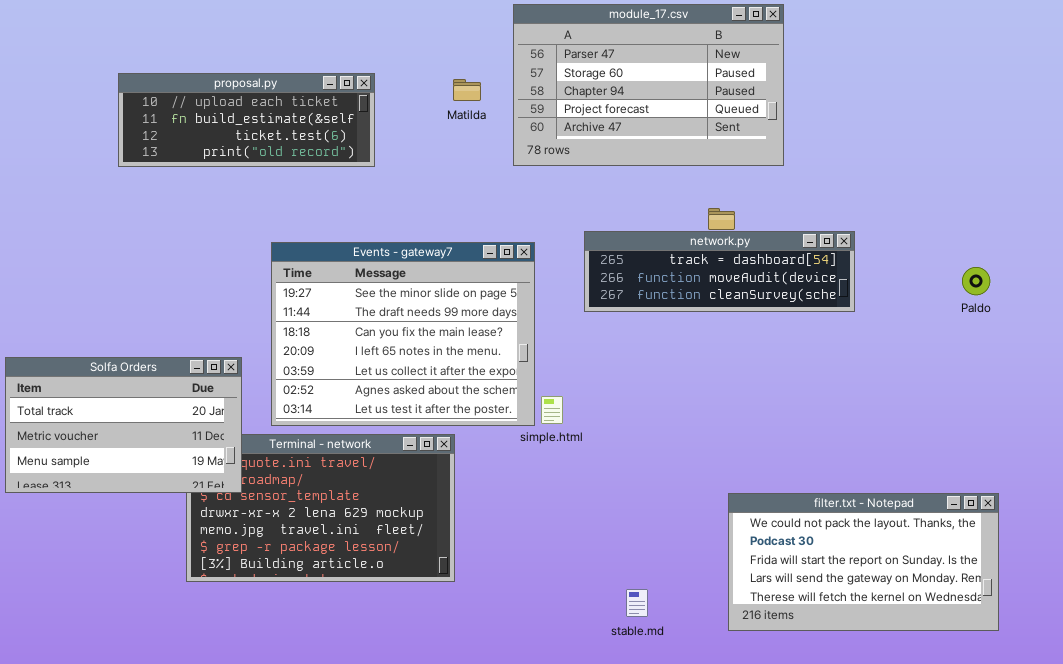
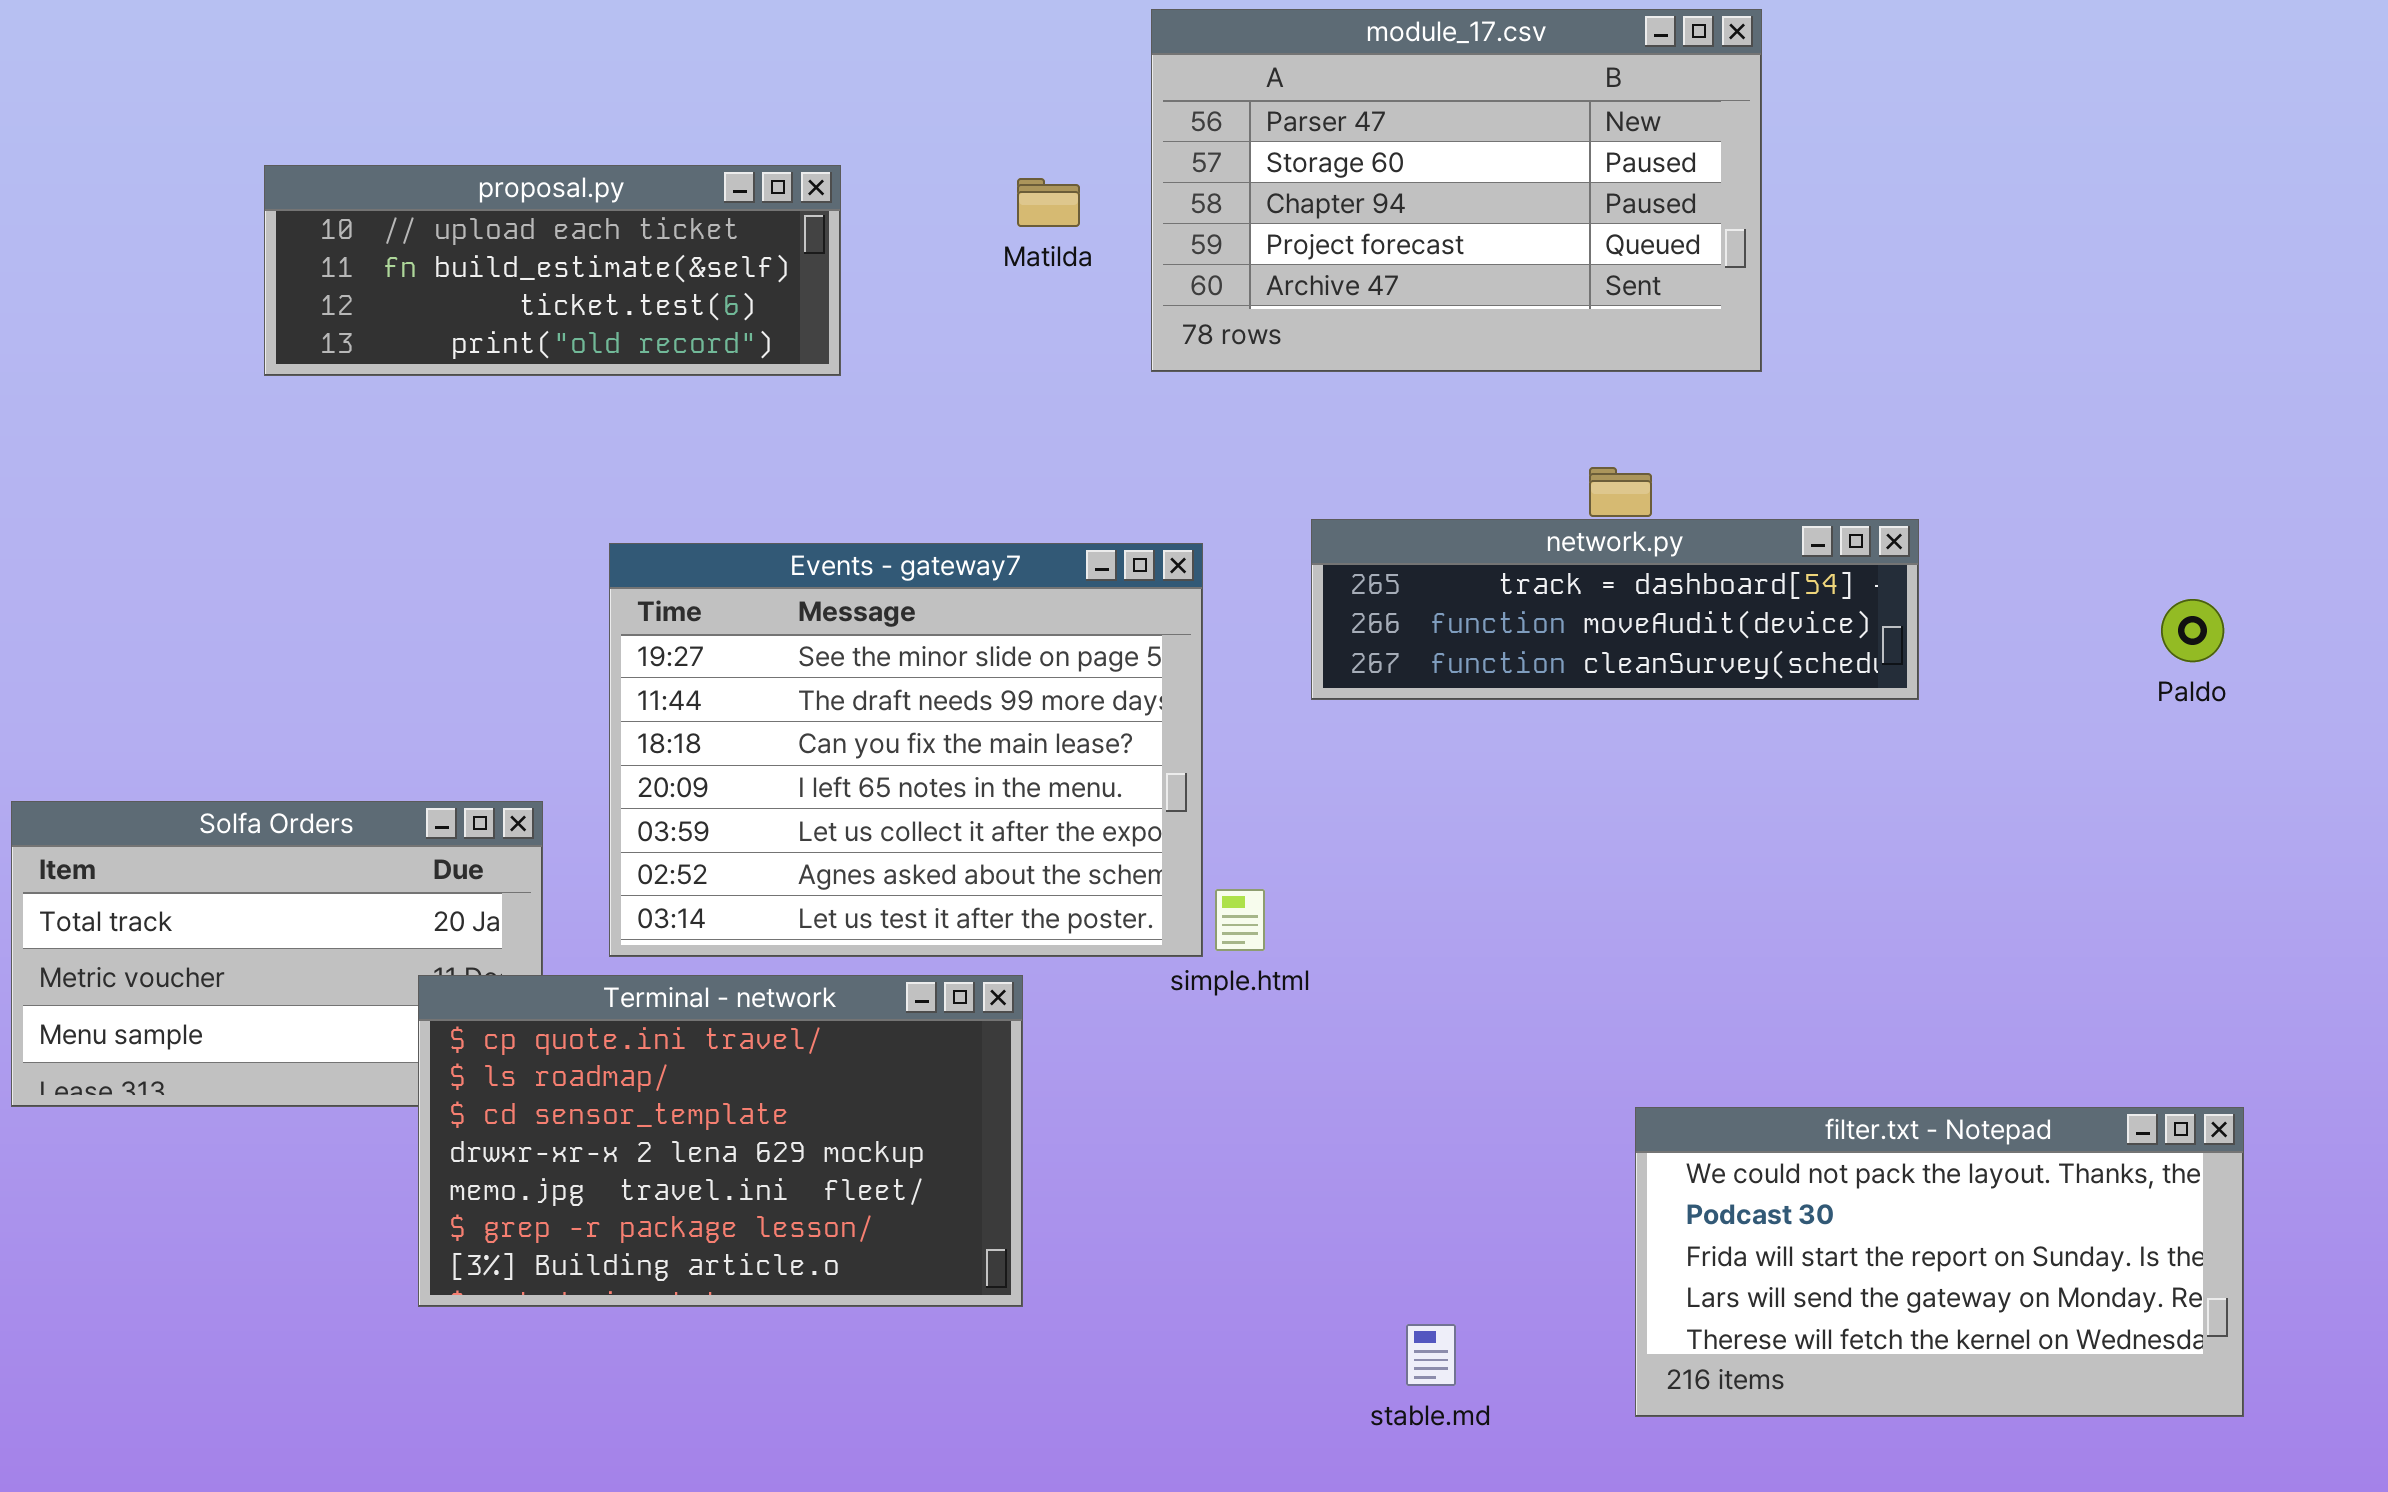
Terminal - network: [186,434,455,582] -> [418,975,1023,1307], raised

